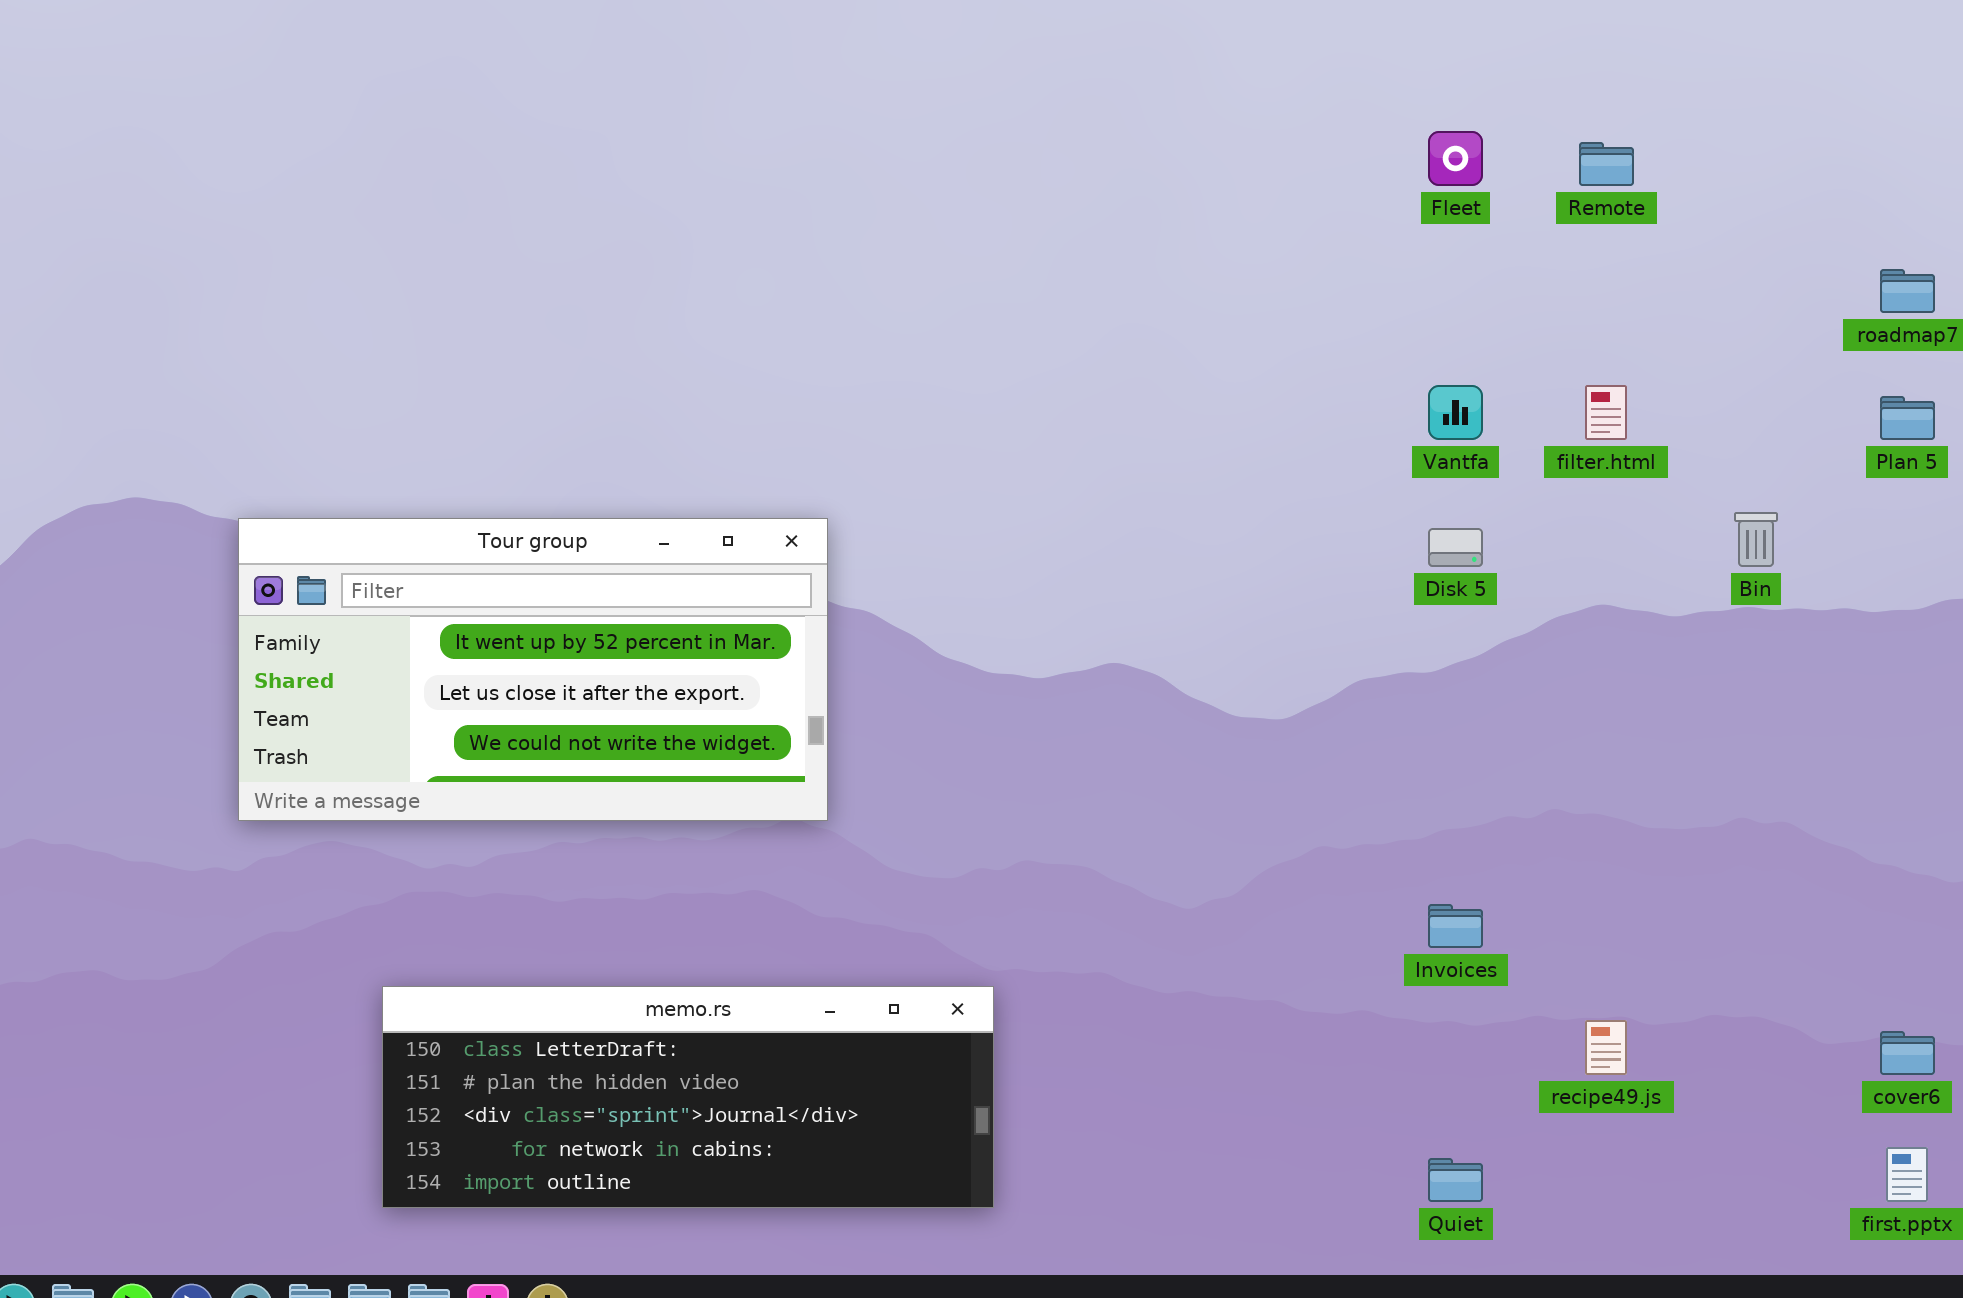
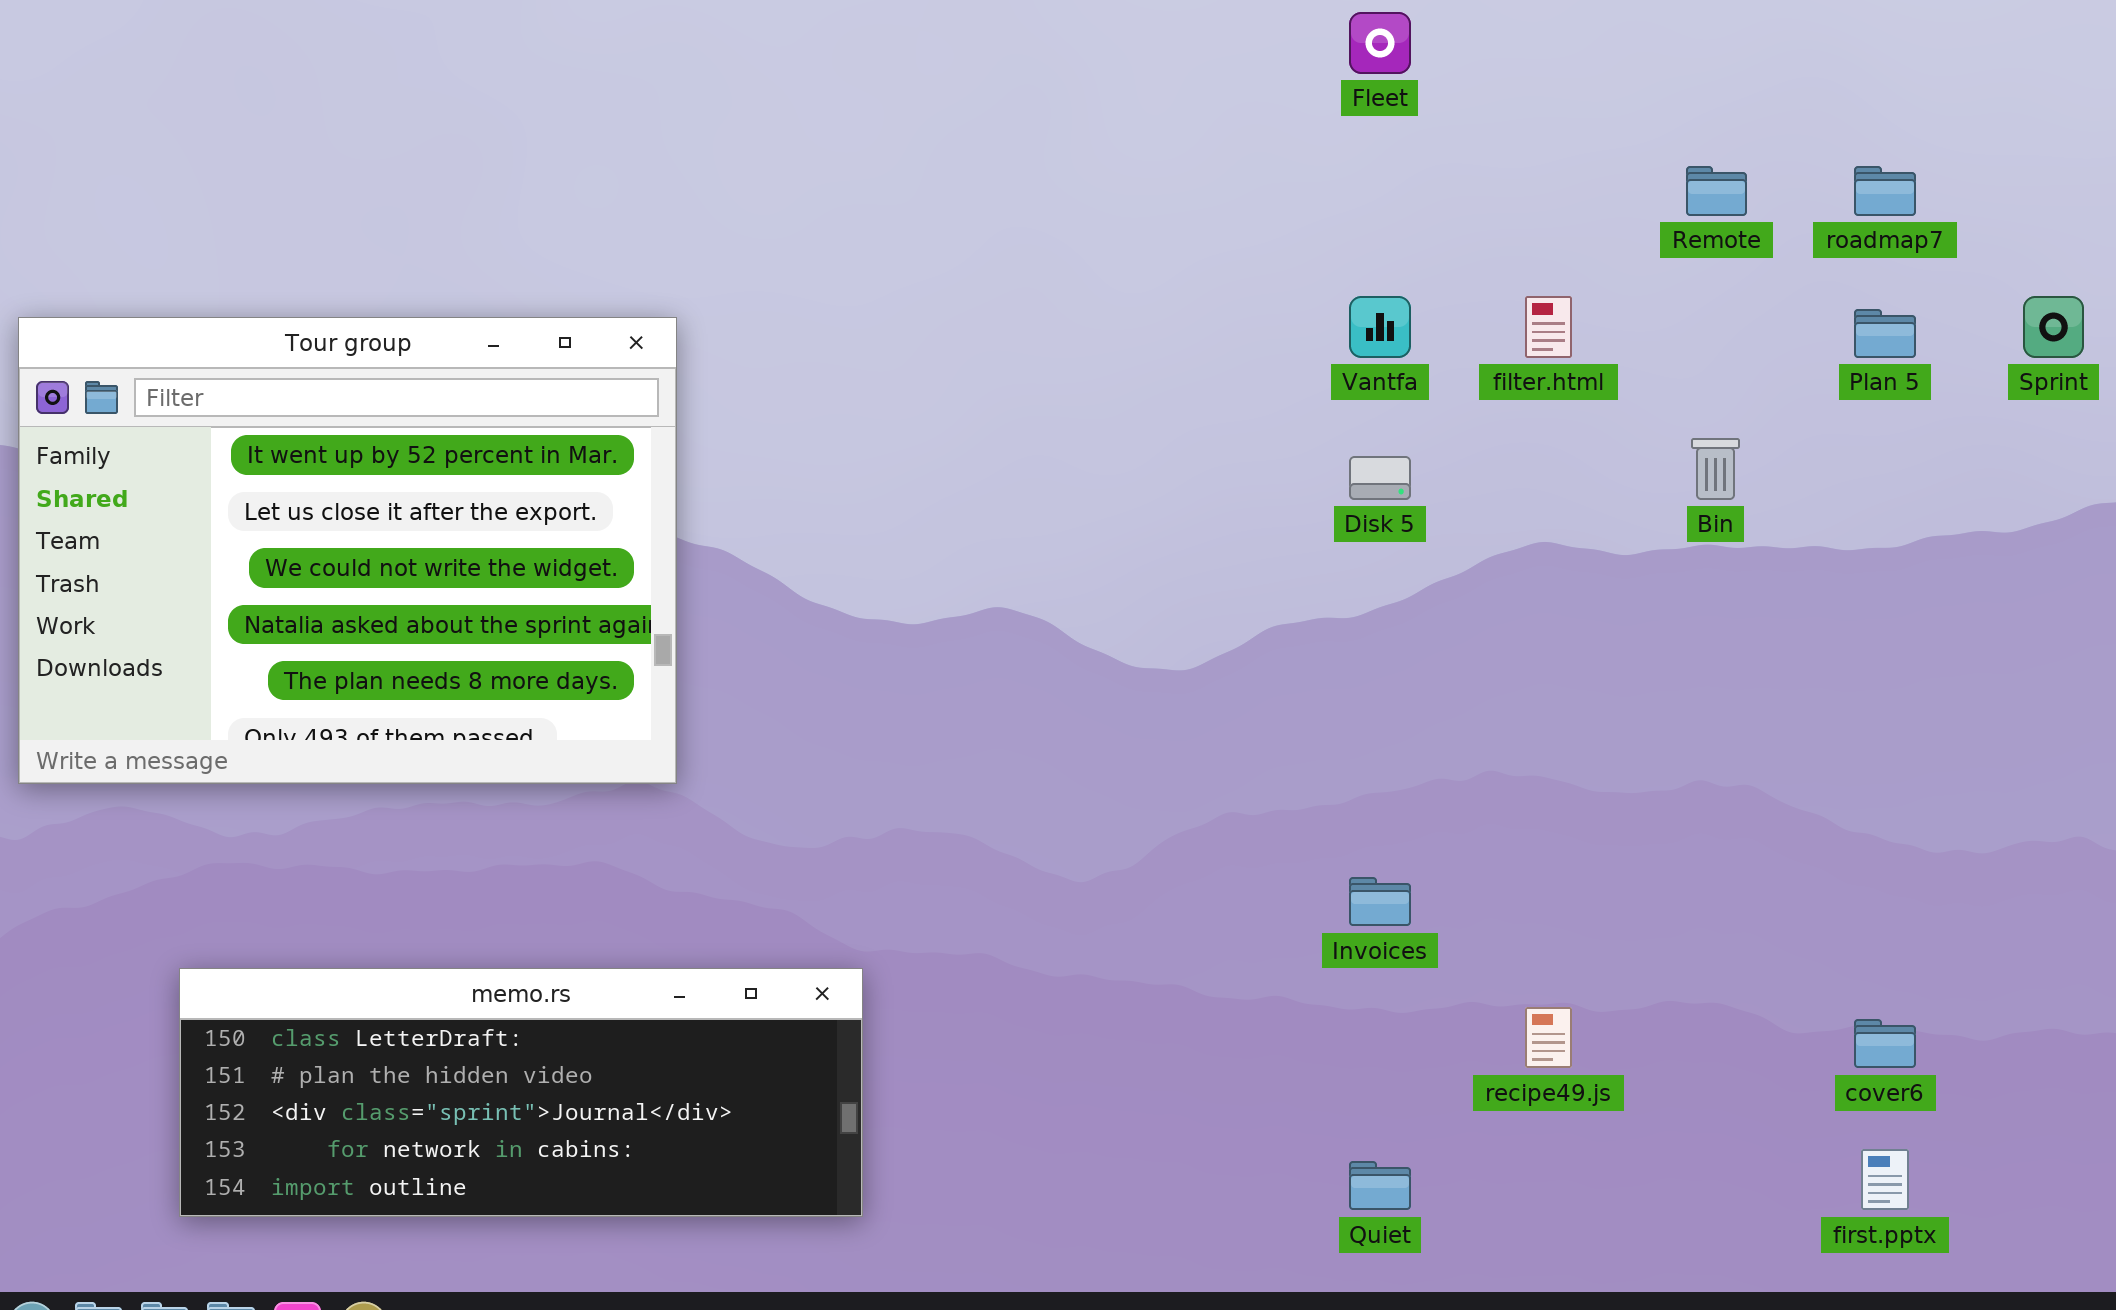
Remote: [1579,142,1634,186] -> [1686,166,1747,216], moved
Tour group: [238,518,828,821] -> [18,317,677,784], resized

